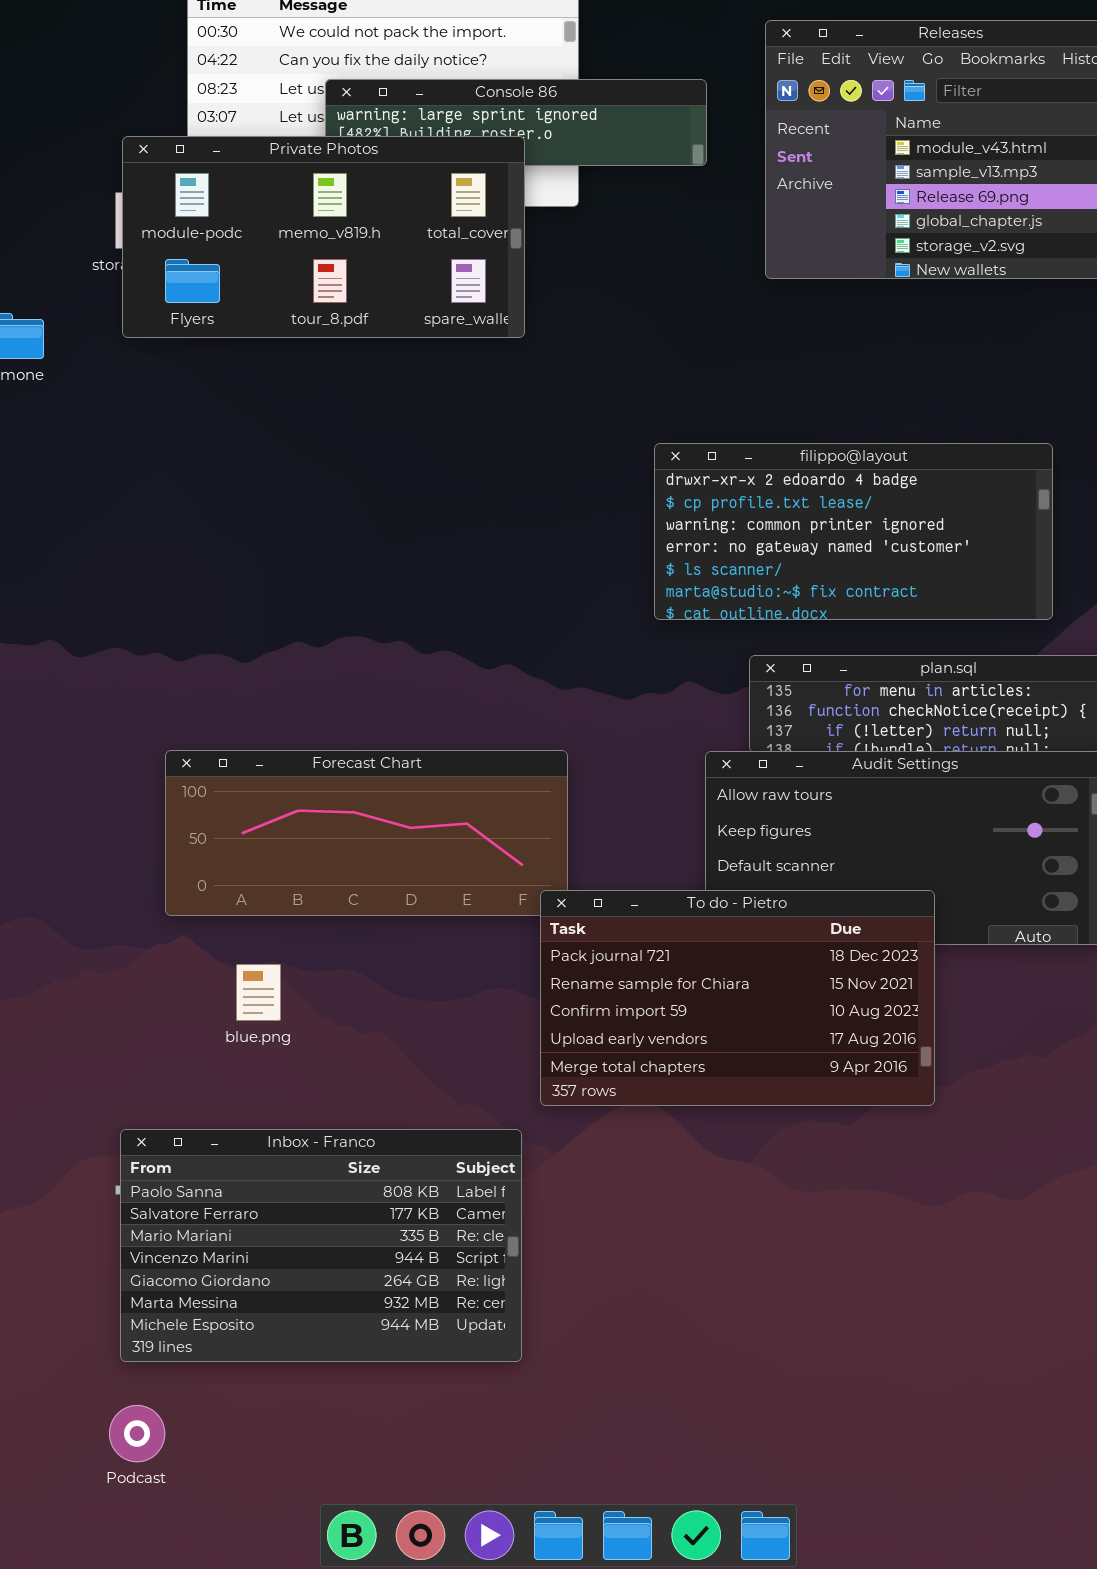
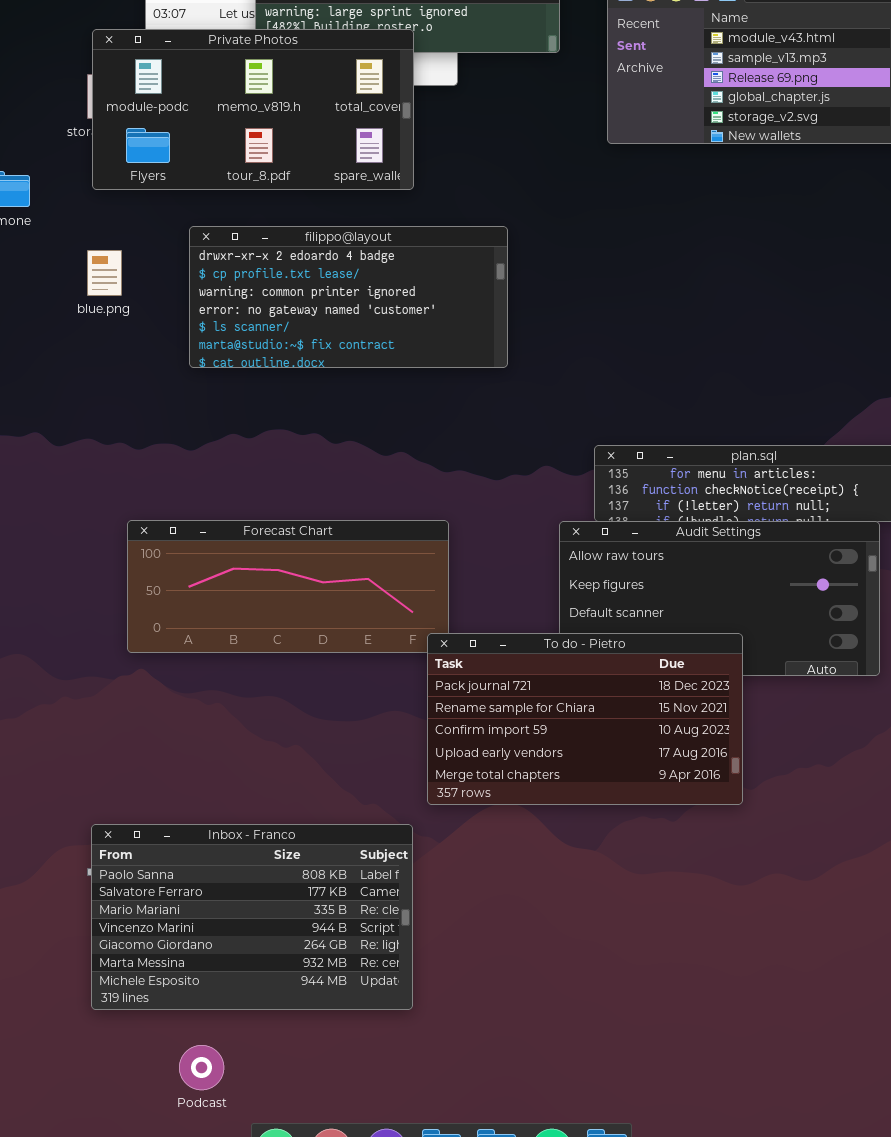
filippo@layout: [654,443,1053,620] -> [189,226,508,368], moved
blue.png: [236,964,281,1021] -> [87,250,122,296], moved
Podcast: [109,1405,165,1462] -> [179,1045,224,1090], moved

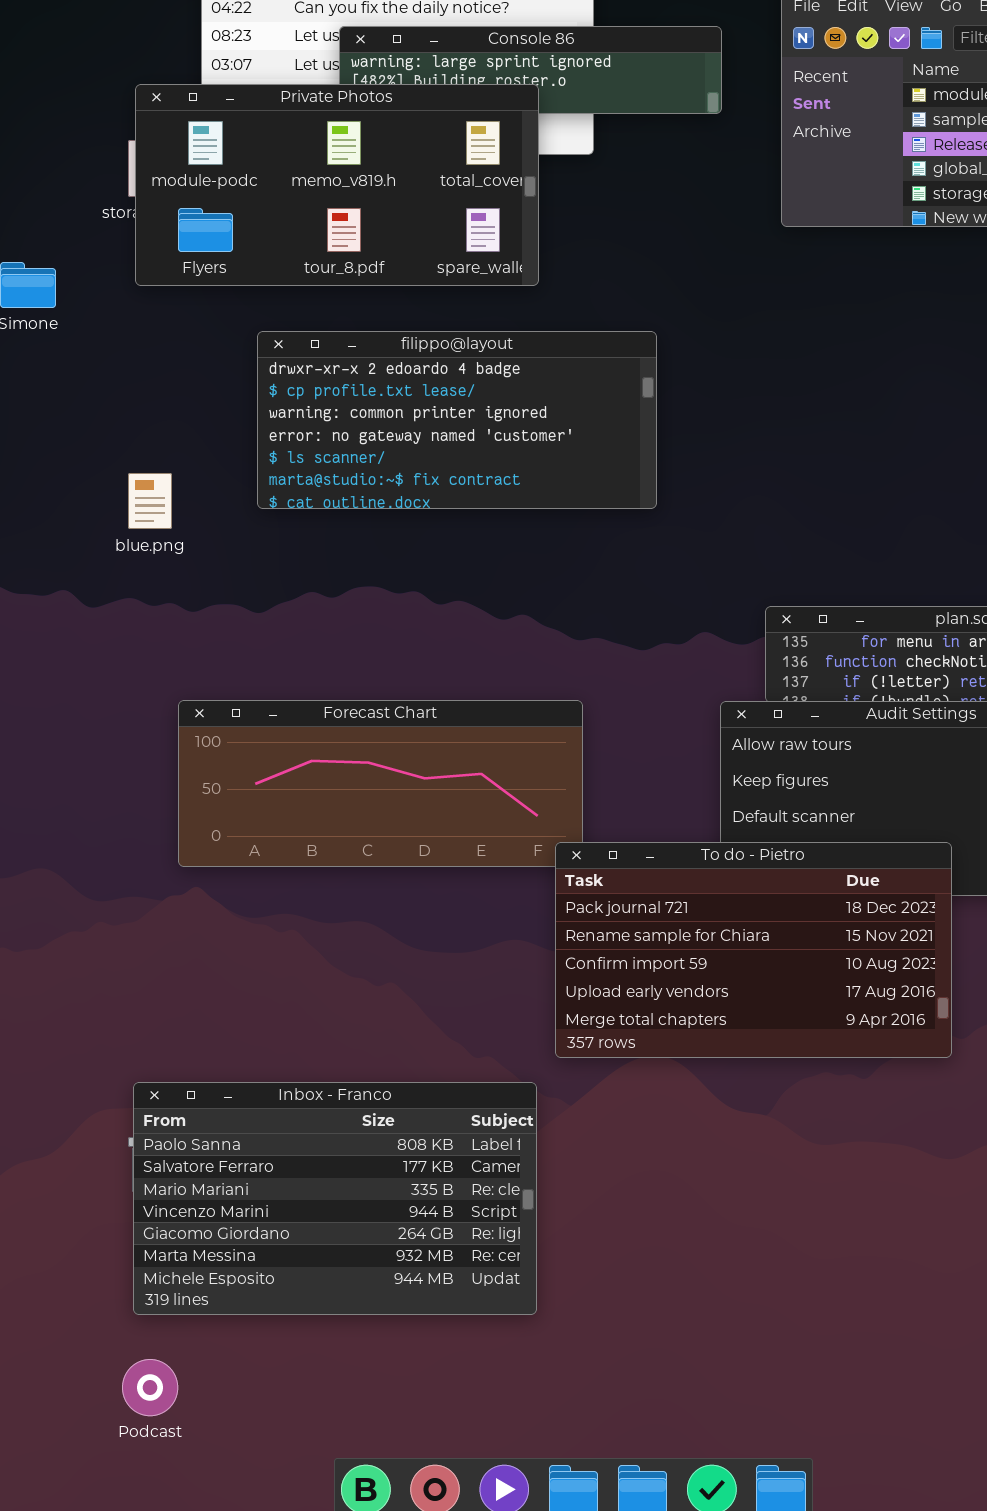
blue.png: [87,250,122,296] -> [128,473,172,529], moved
Podcast: [179,1045,224,1090] -> [122,1359,178,1416], moved

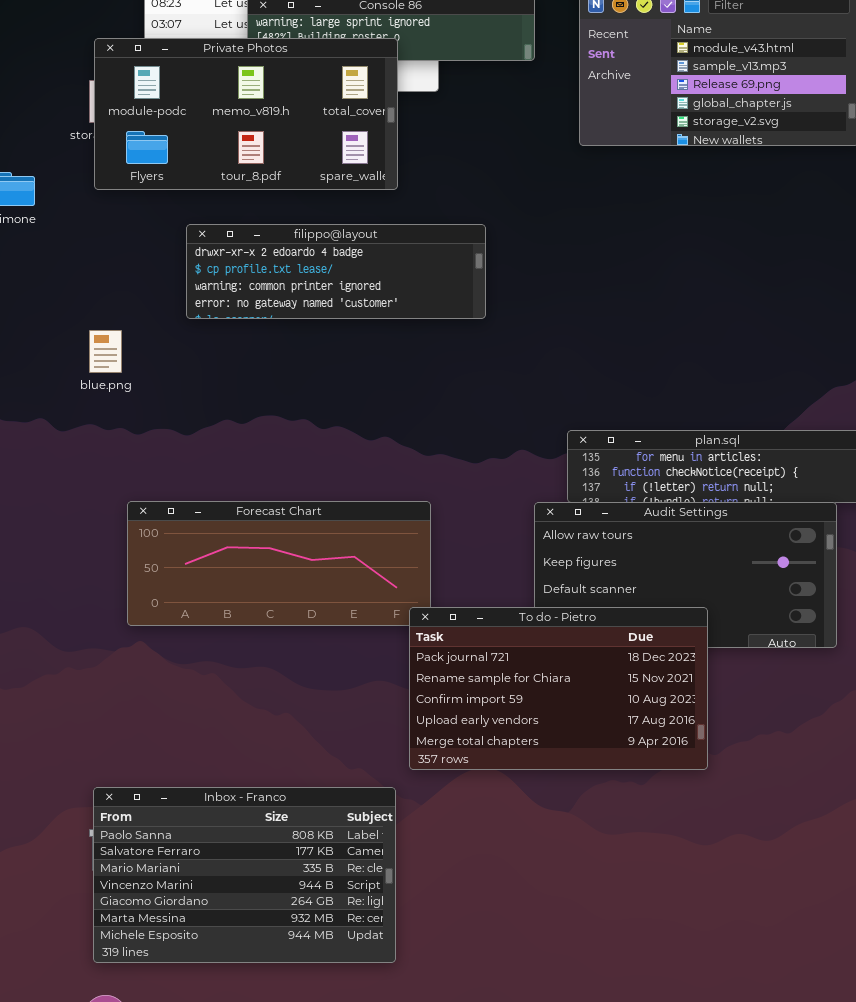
filippo@layout: [257,331,657,509] -> [186,224,486,319], resized

